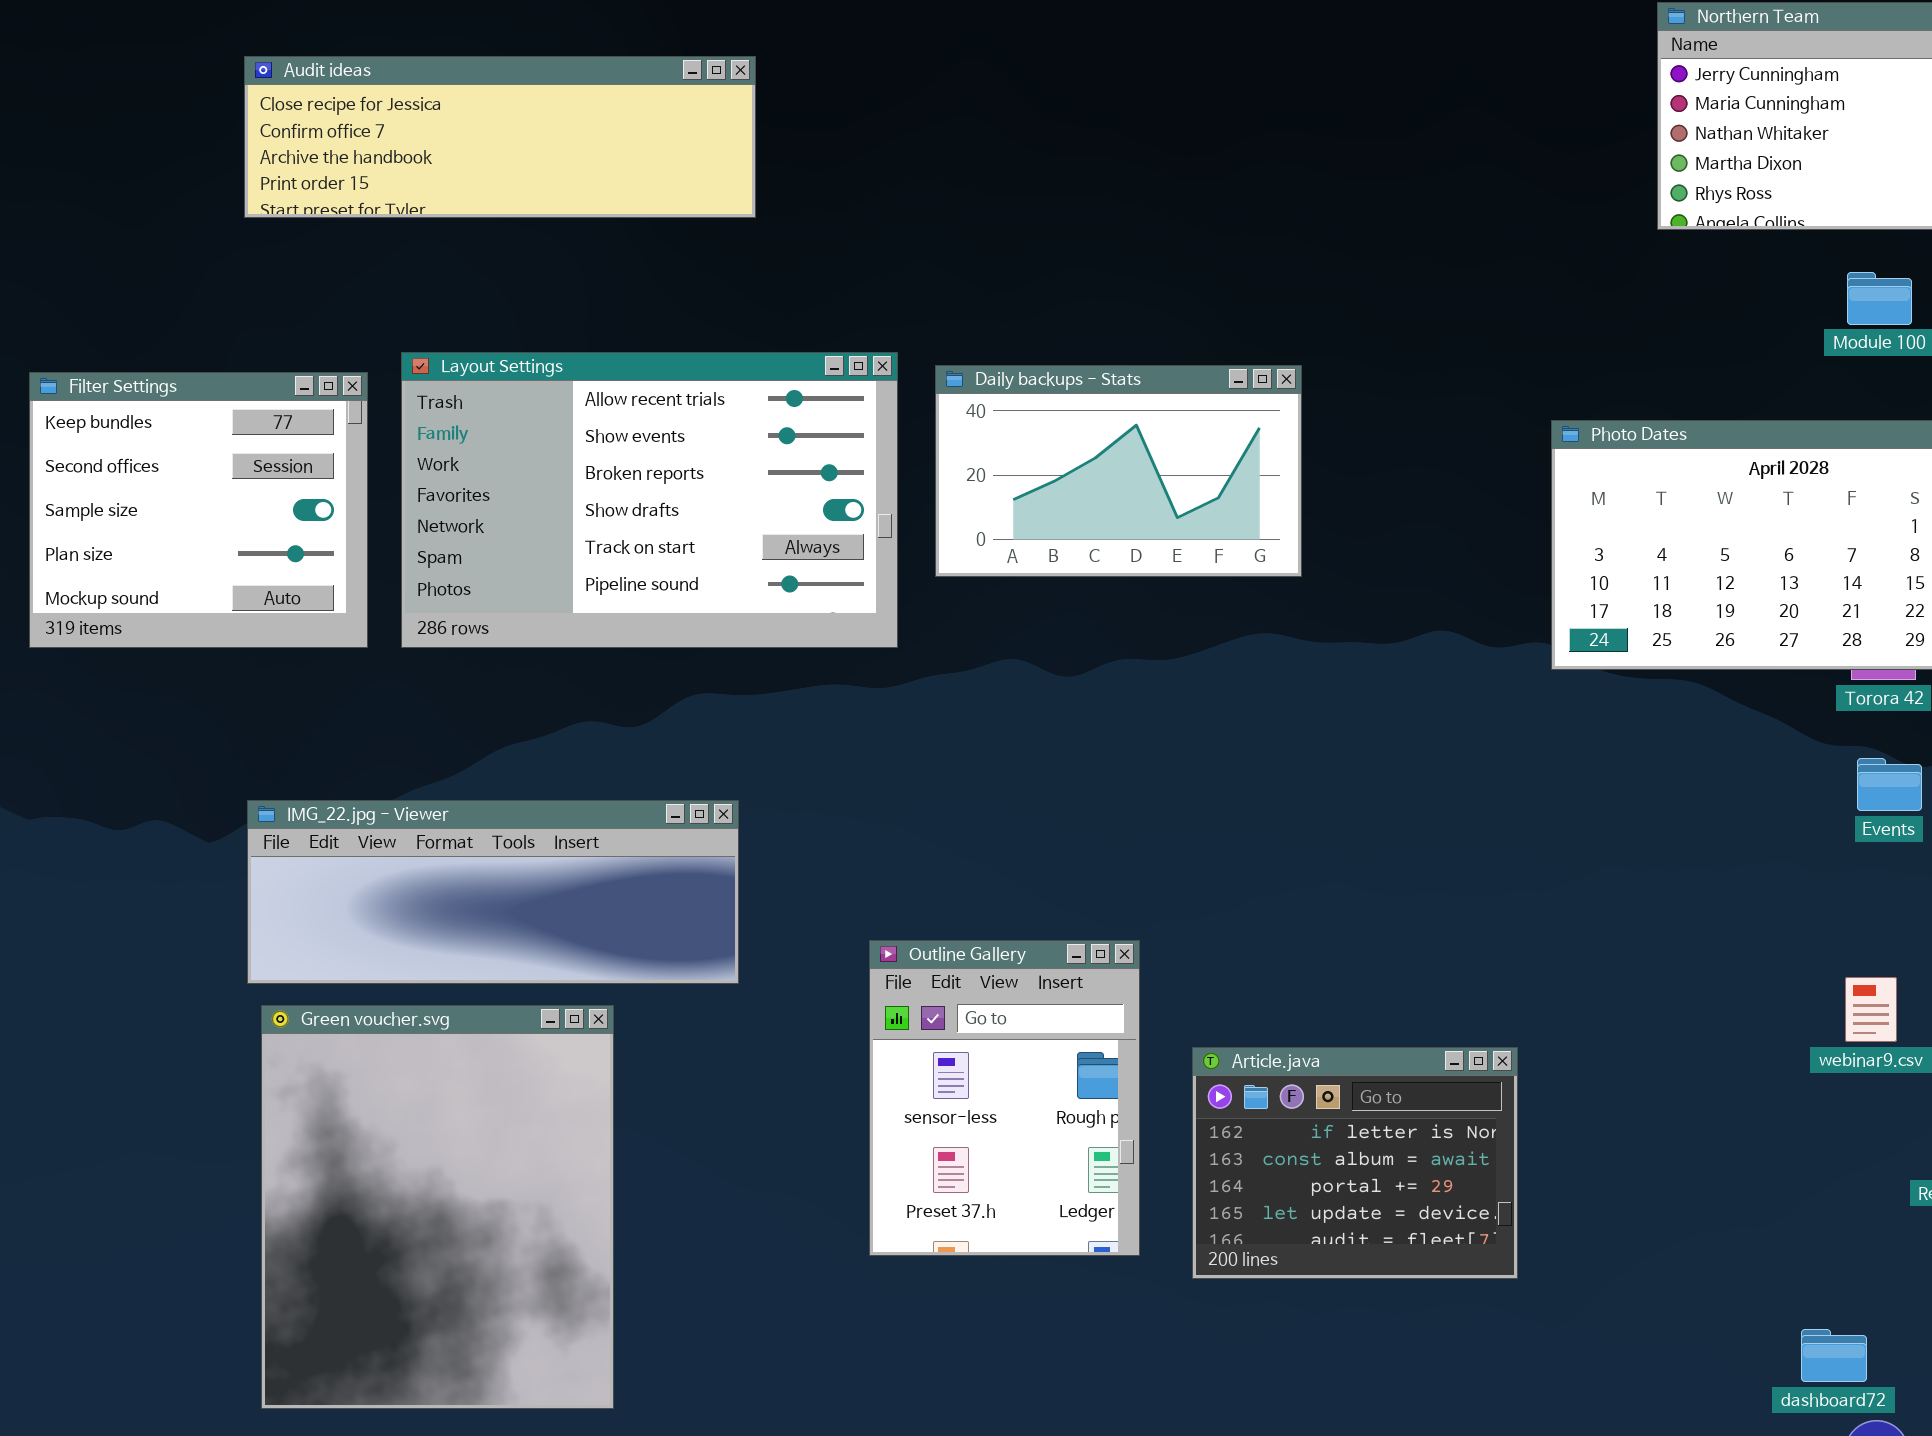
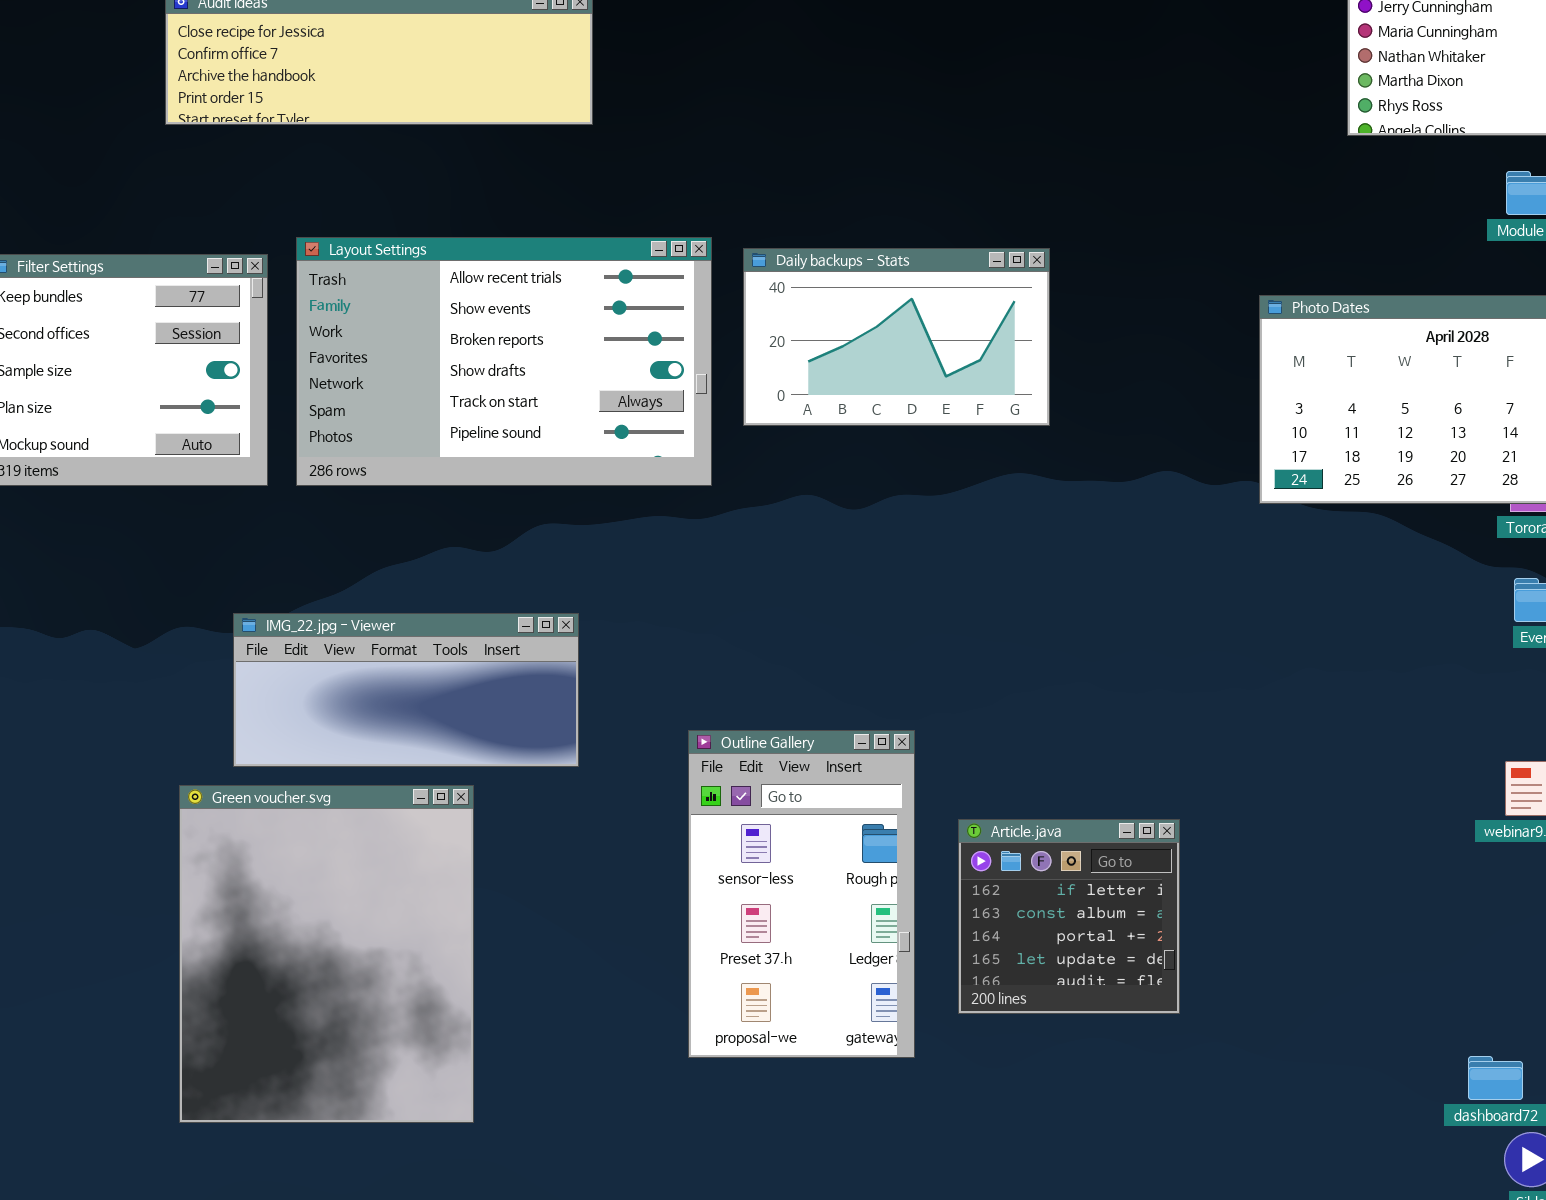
IMG_22.jpg - Viewer: [247,800,739,984] -> [233,613,579,767], resized
Outline Gallery: [869,940,1140,1256] -> [688,730,915,1058], resized
Article.java: [1192,1047,1518,1279] -> [958,819,1180,1014], resized

